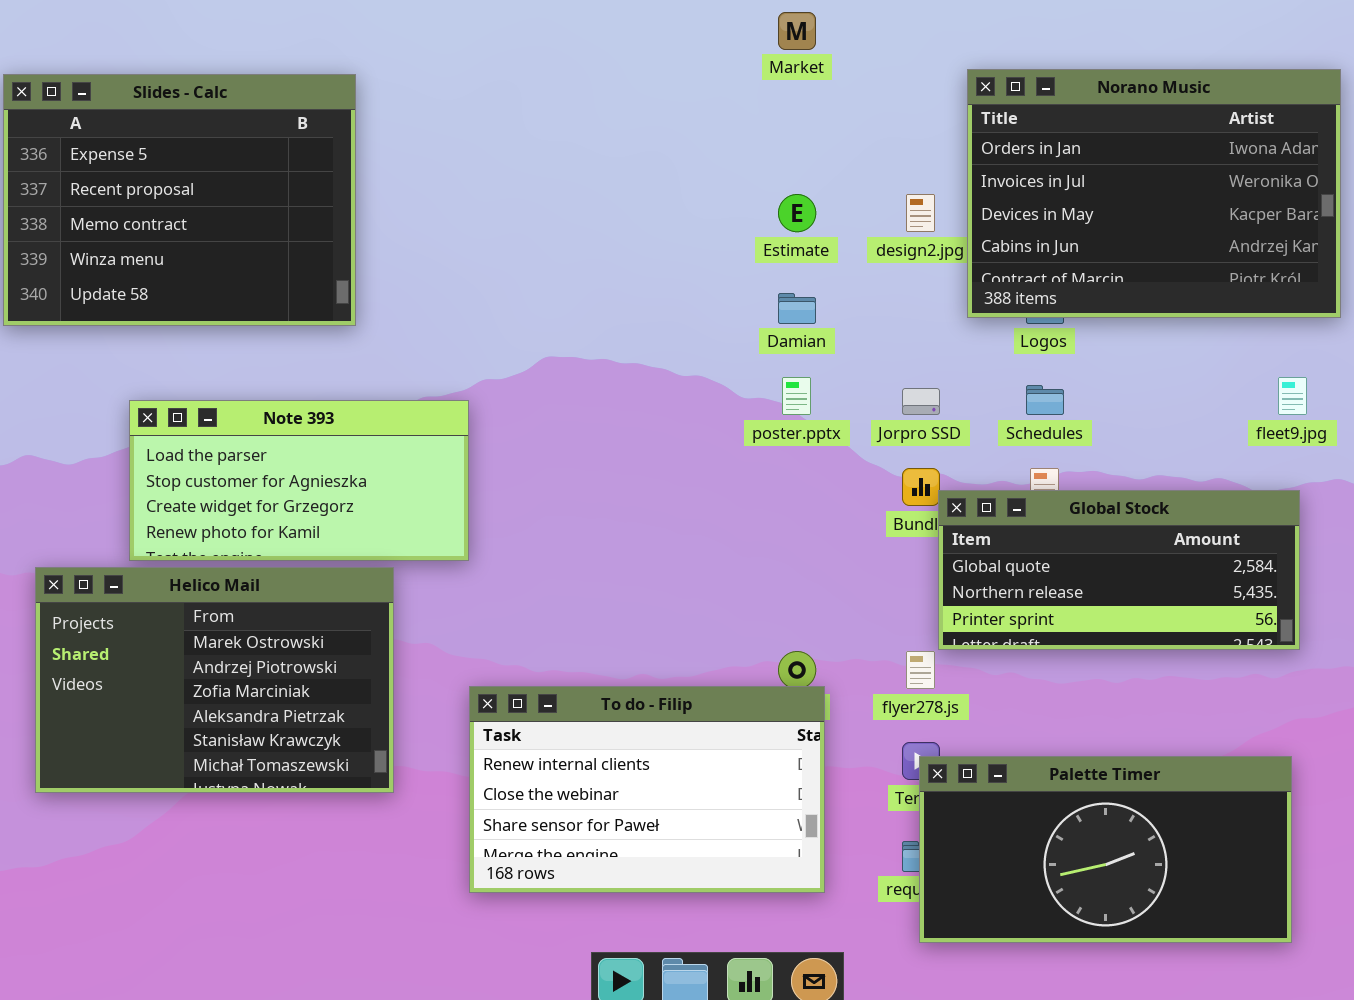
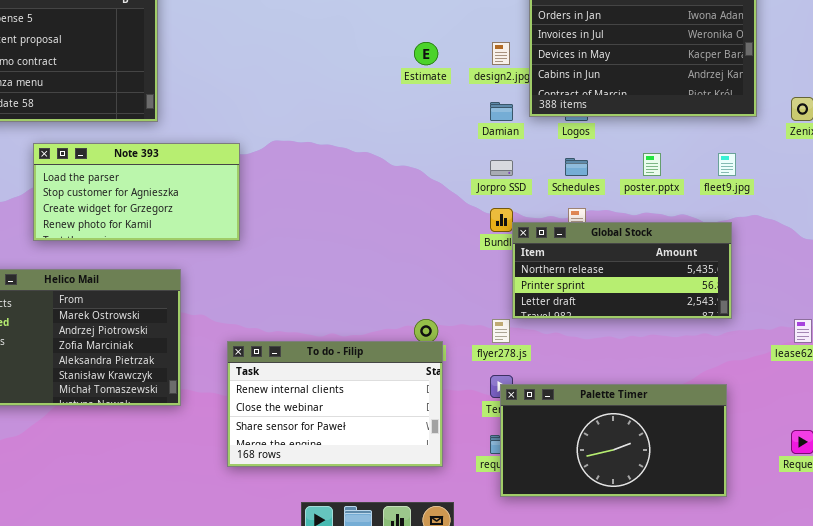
Damian: [778,293,816,324] -> [490,102,513,121], moved
poster.pptx: [782,377,811,415] -> [643,153,661,176], moved
Note 393: [129,400,469,561] -> [33,143,240,241], moved
Global Stock: [938,490,1300,650] -> [512,222,732,319], scrolled down 1 row

